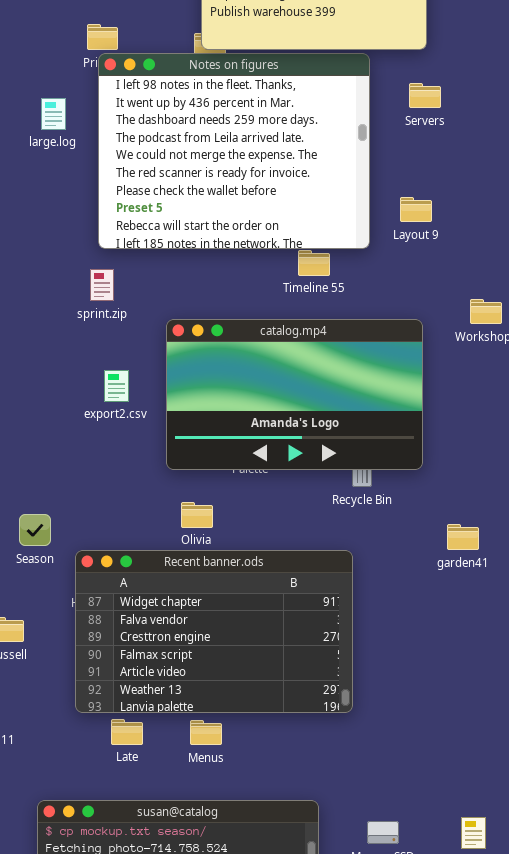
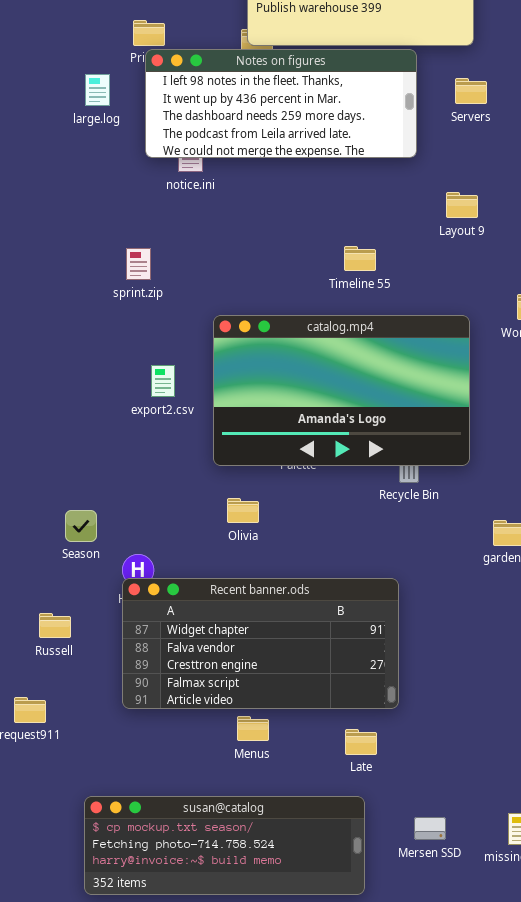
Notes on figures: [98,53,370,249] -> [145,49,417,158], resized
large.log: [41,98,66,130] -> [85,74,110,106], moved
sprint.zip: [90,269,114,301] -> [126,248,151,280], moved
Recent banner.ods: [75,550,353,713] -> [122,578,399,709], resized
Late: [111,719,143,745] -> [345,729,377,755], moved

